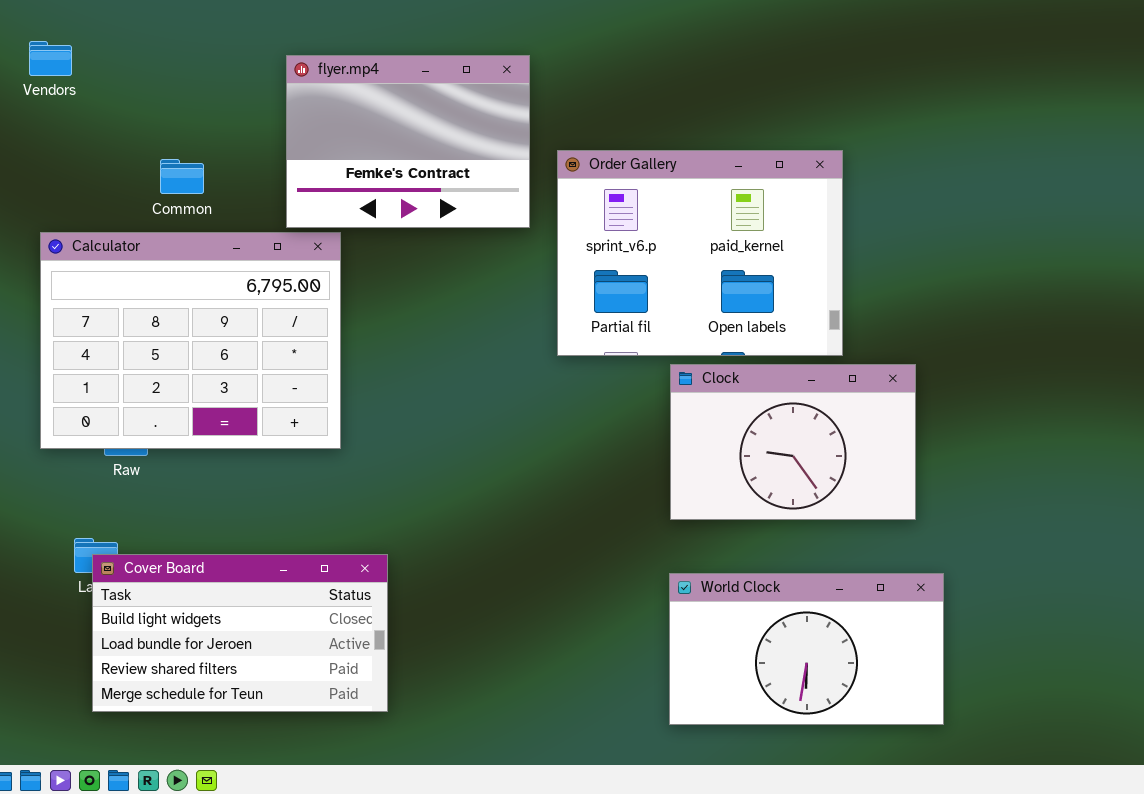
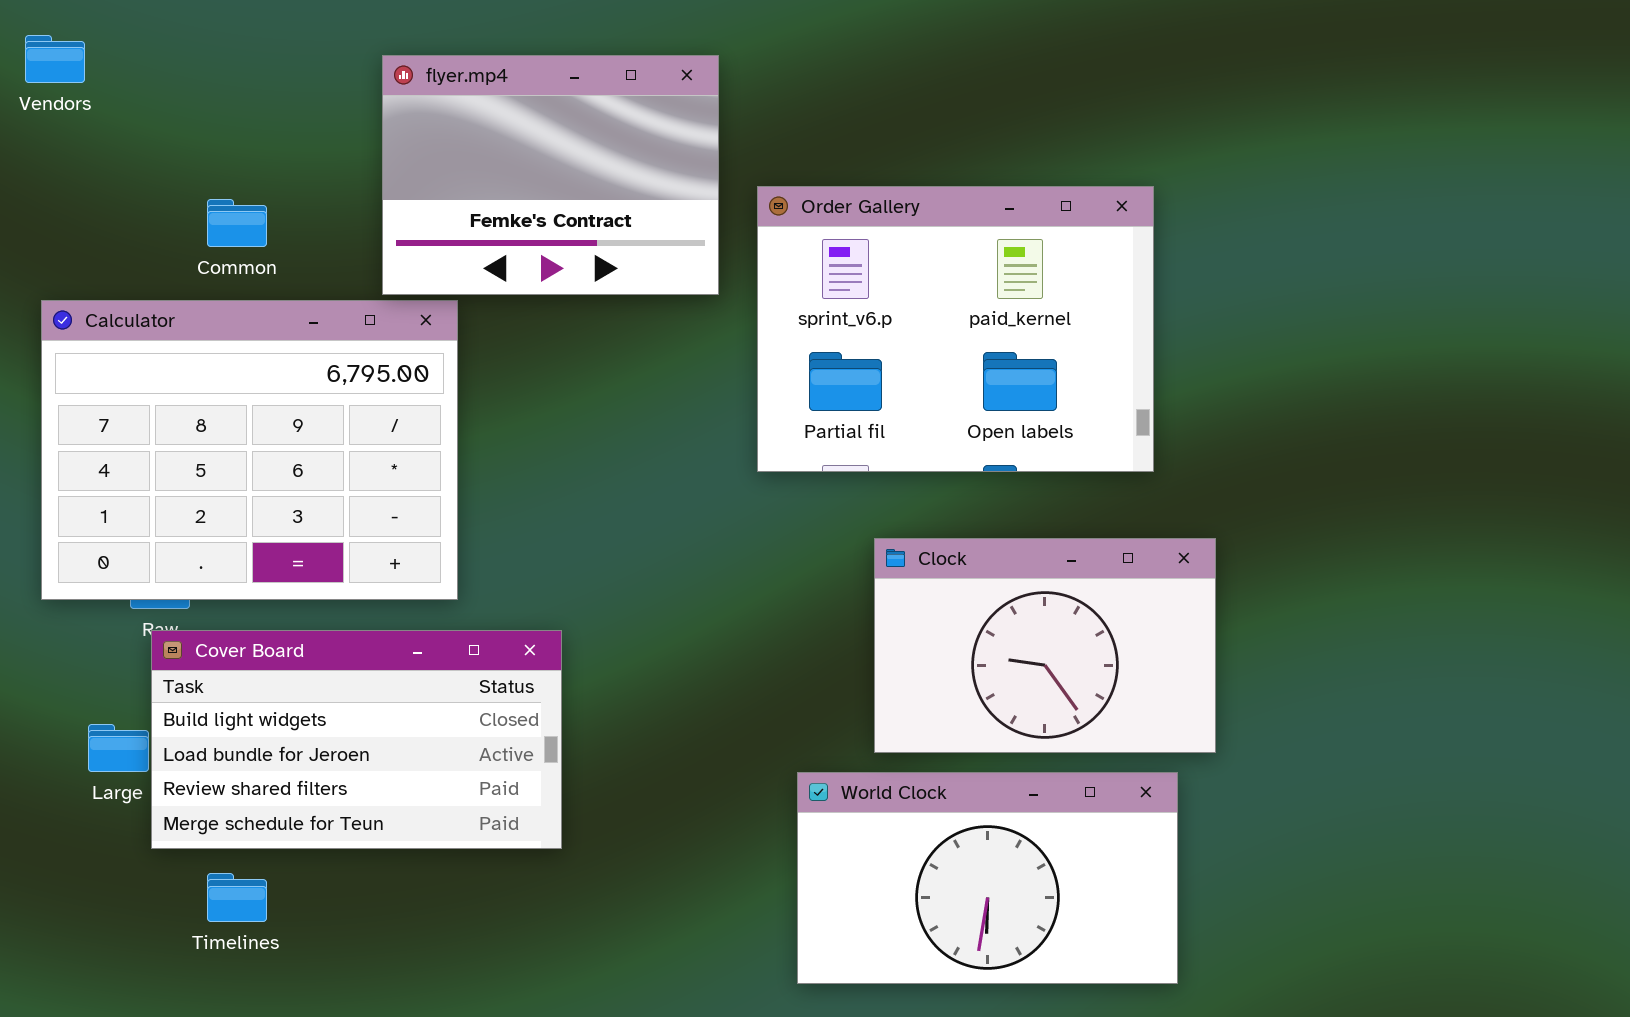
Clock: [670,364,916,520] -> [874,538,1216,753], moved
Cover Board: [92,554,388,712] -> [151,630,562,849], moved
World Clock: [669,573,944,725] -> [797,772,1178,984], moved

